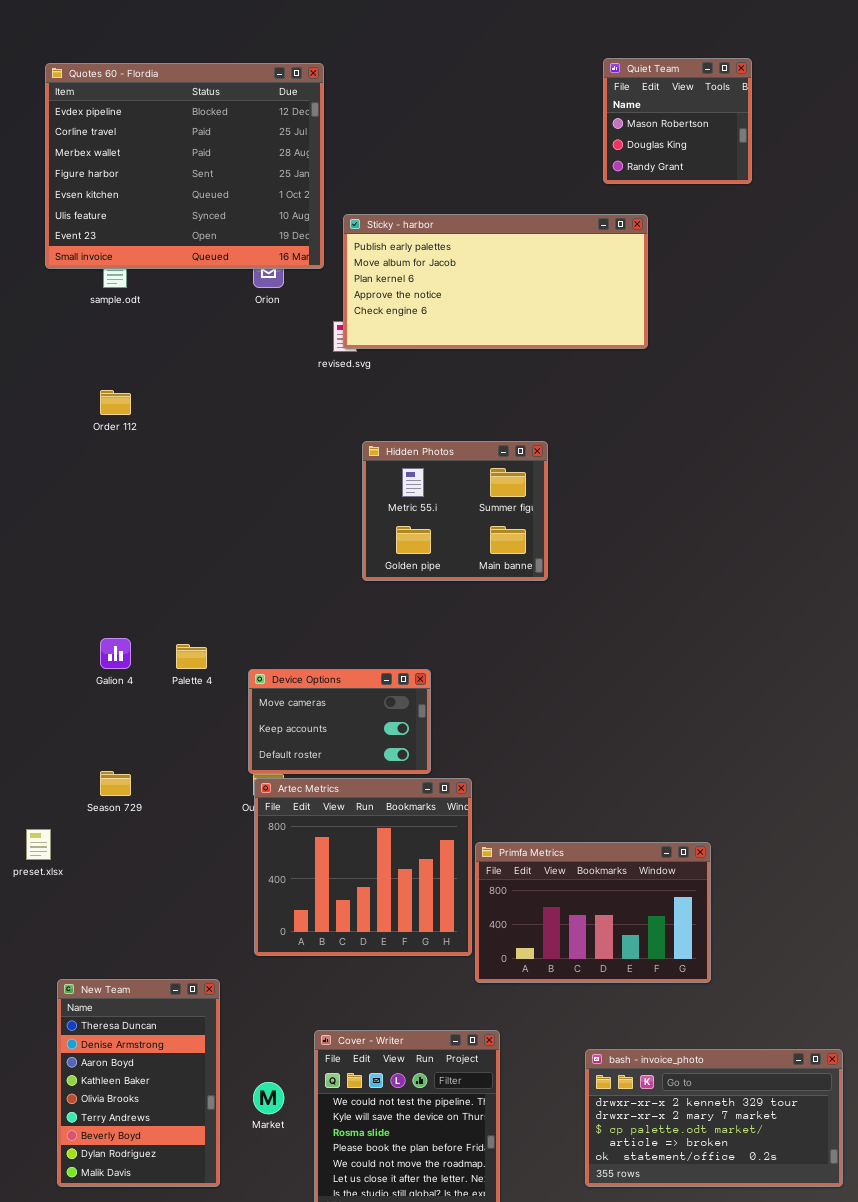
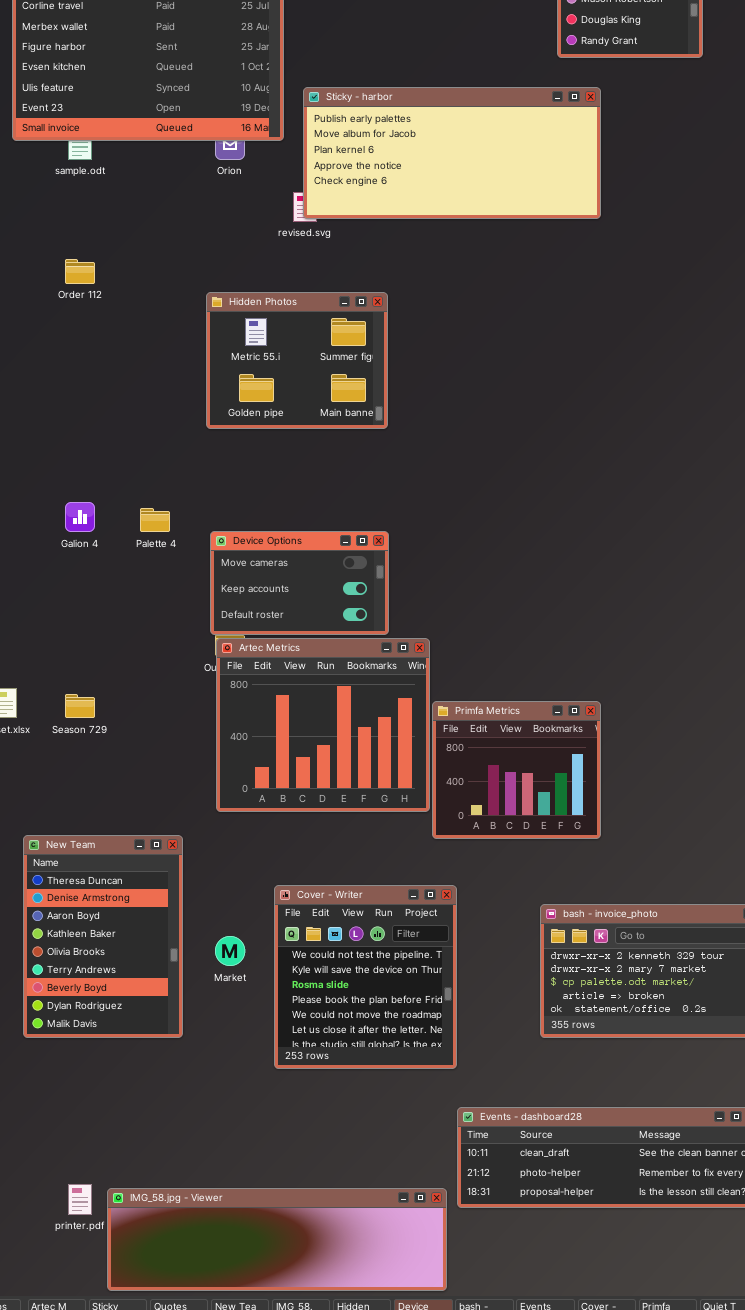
Hidden Photos: [362,441,548,581] -> [206,292,388,429], moved
Season 729: [100,771,131,796] -> [65,694,95,718], moved
Primfa Metrics: [475,842,711,983] -> [432,701,601,839], resized

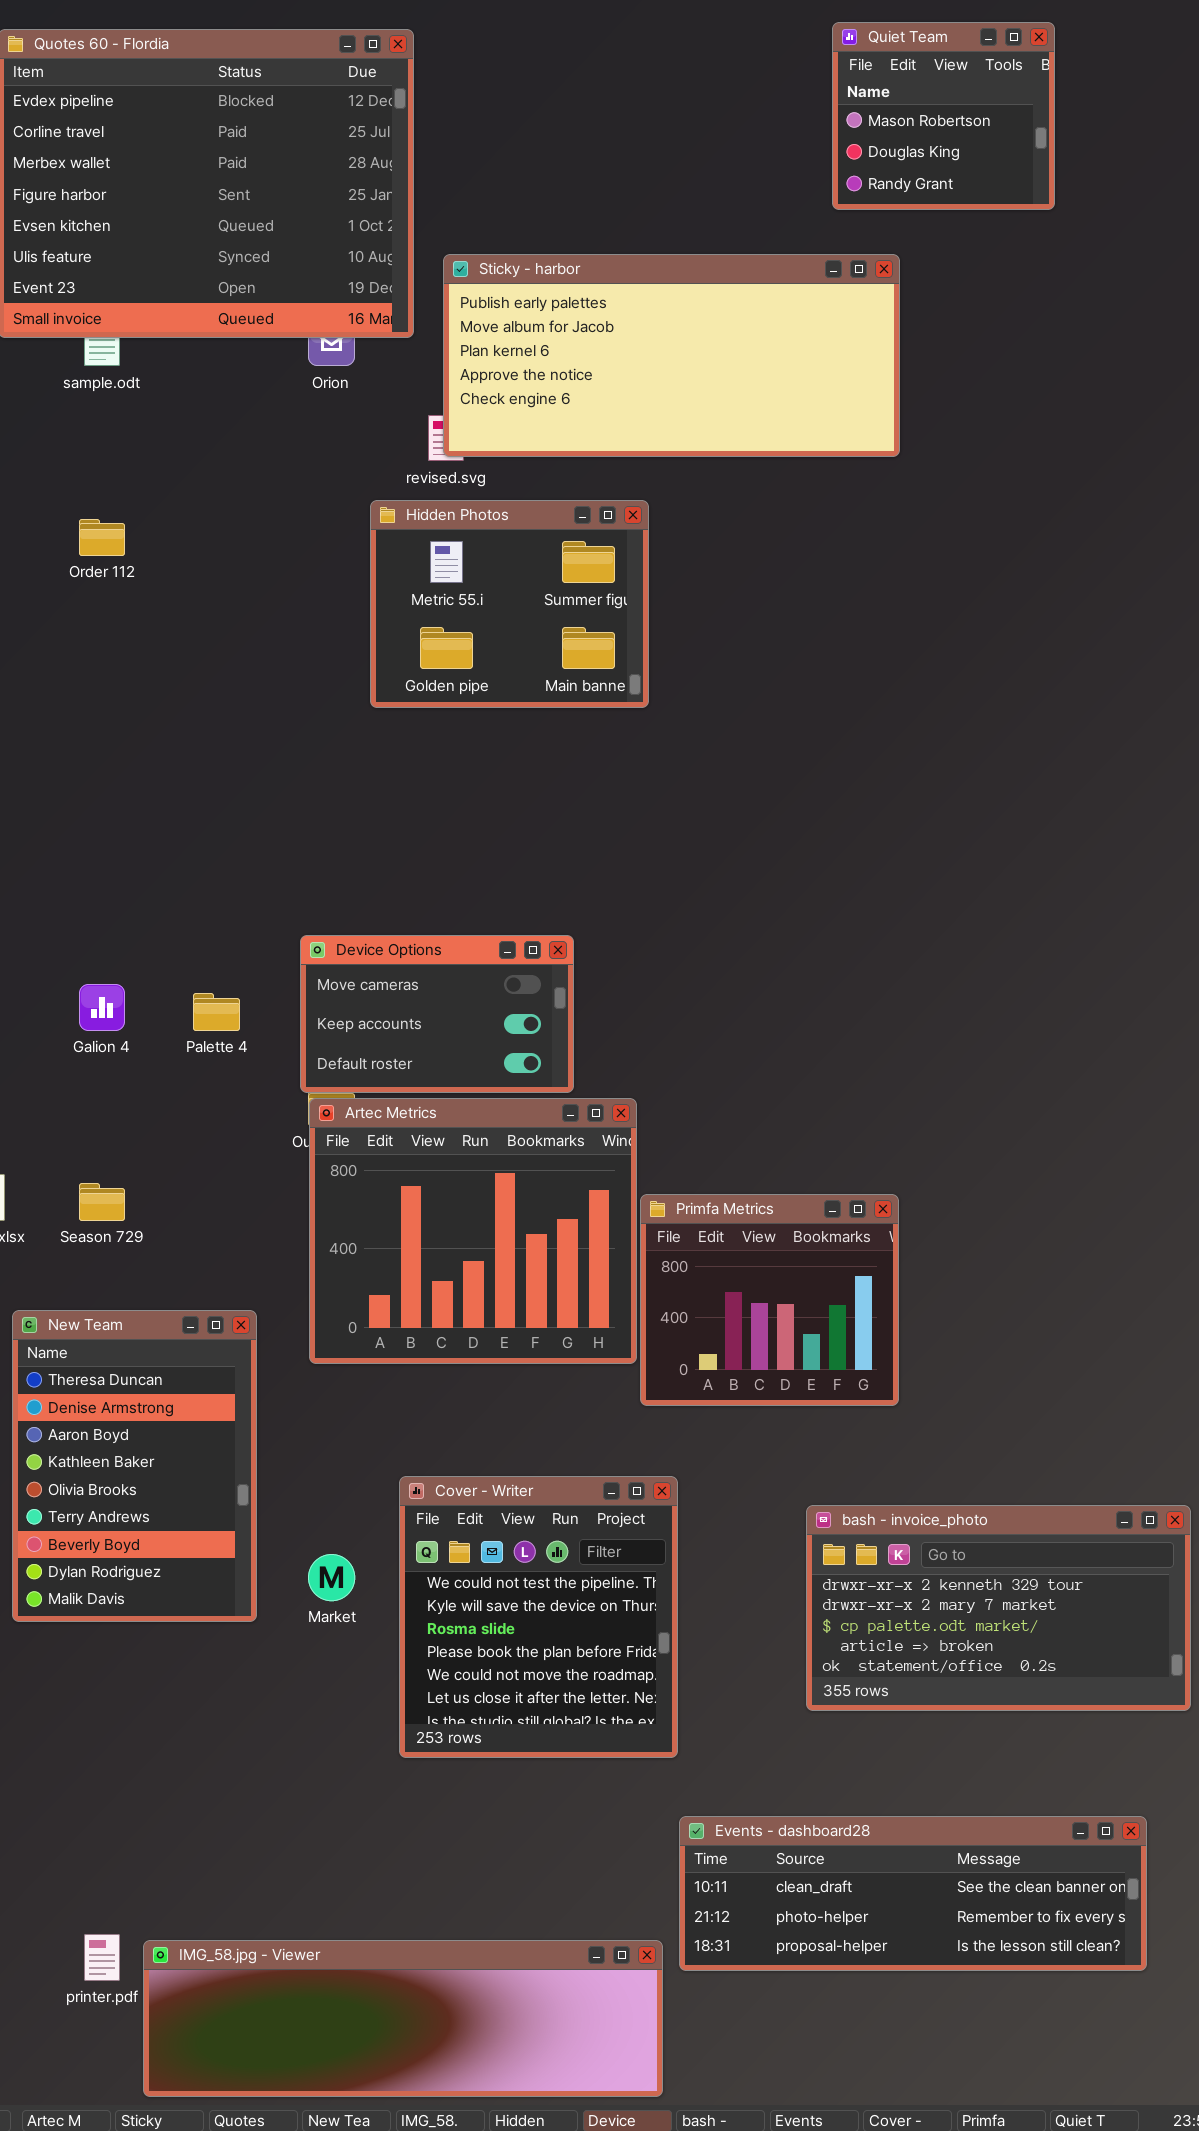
Hidden Photos: [206,292,388,429] -> [370,500,649,708], moved
Galion 4: [65,502,95,532] -> [79,984,125,1031], moved
Palette 4: [140,508,170,532] -> [193,993,240,1031], moved
New Team: [23,835,183,1038] -> [12,1310,257,1622], moved

